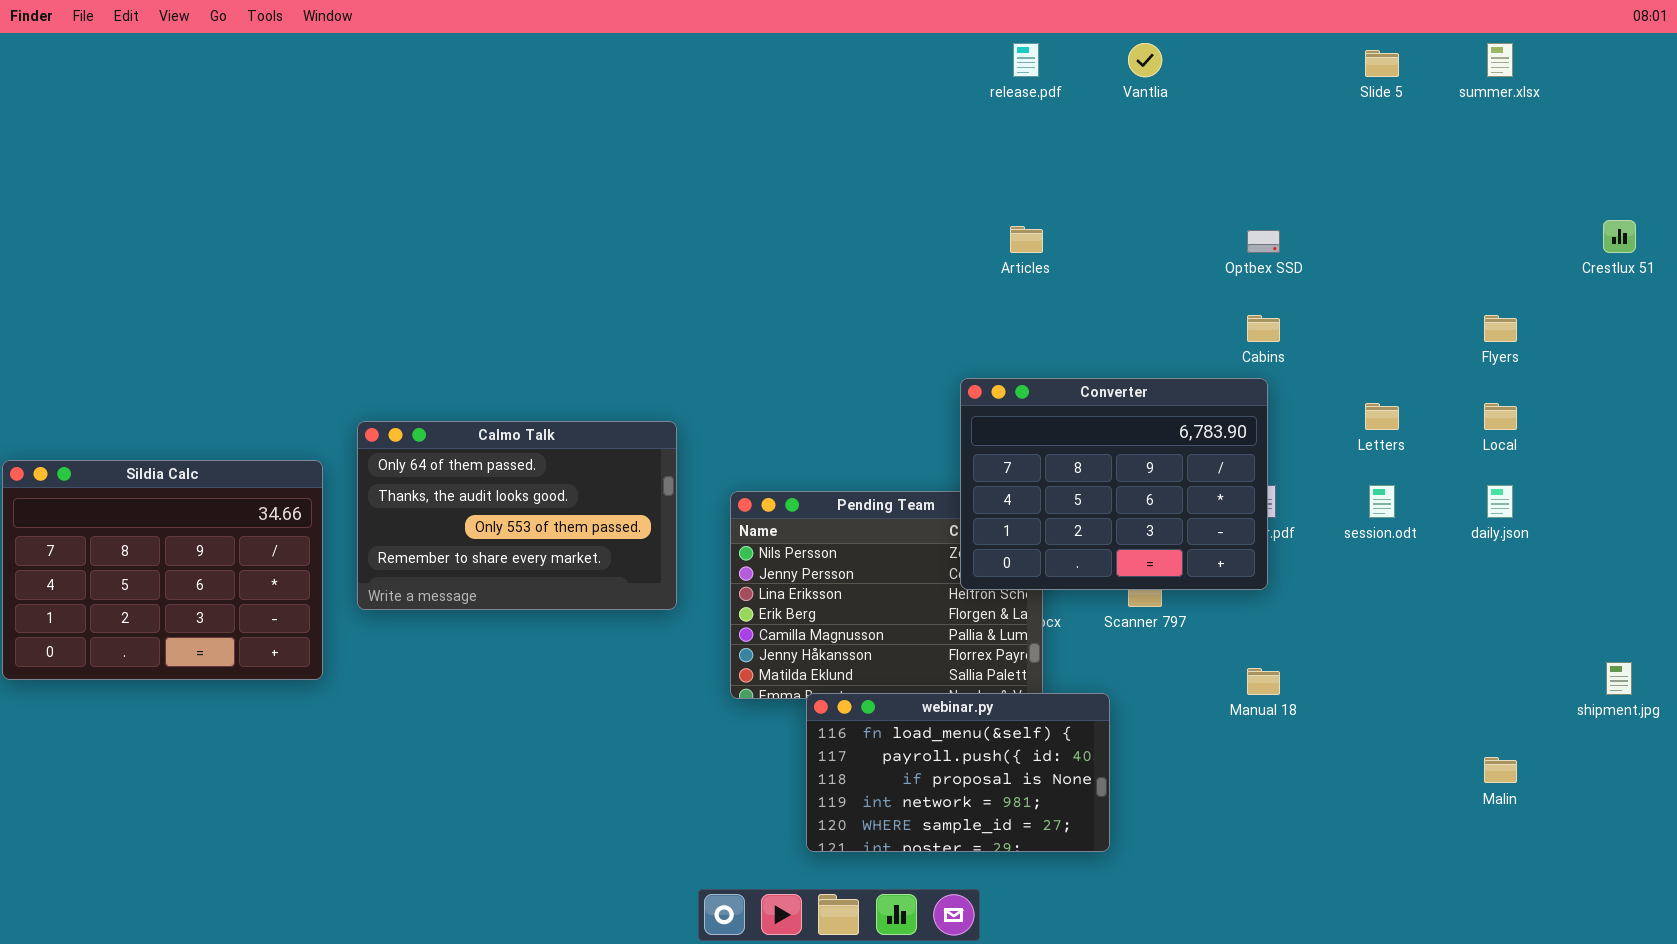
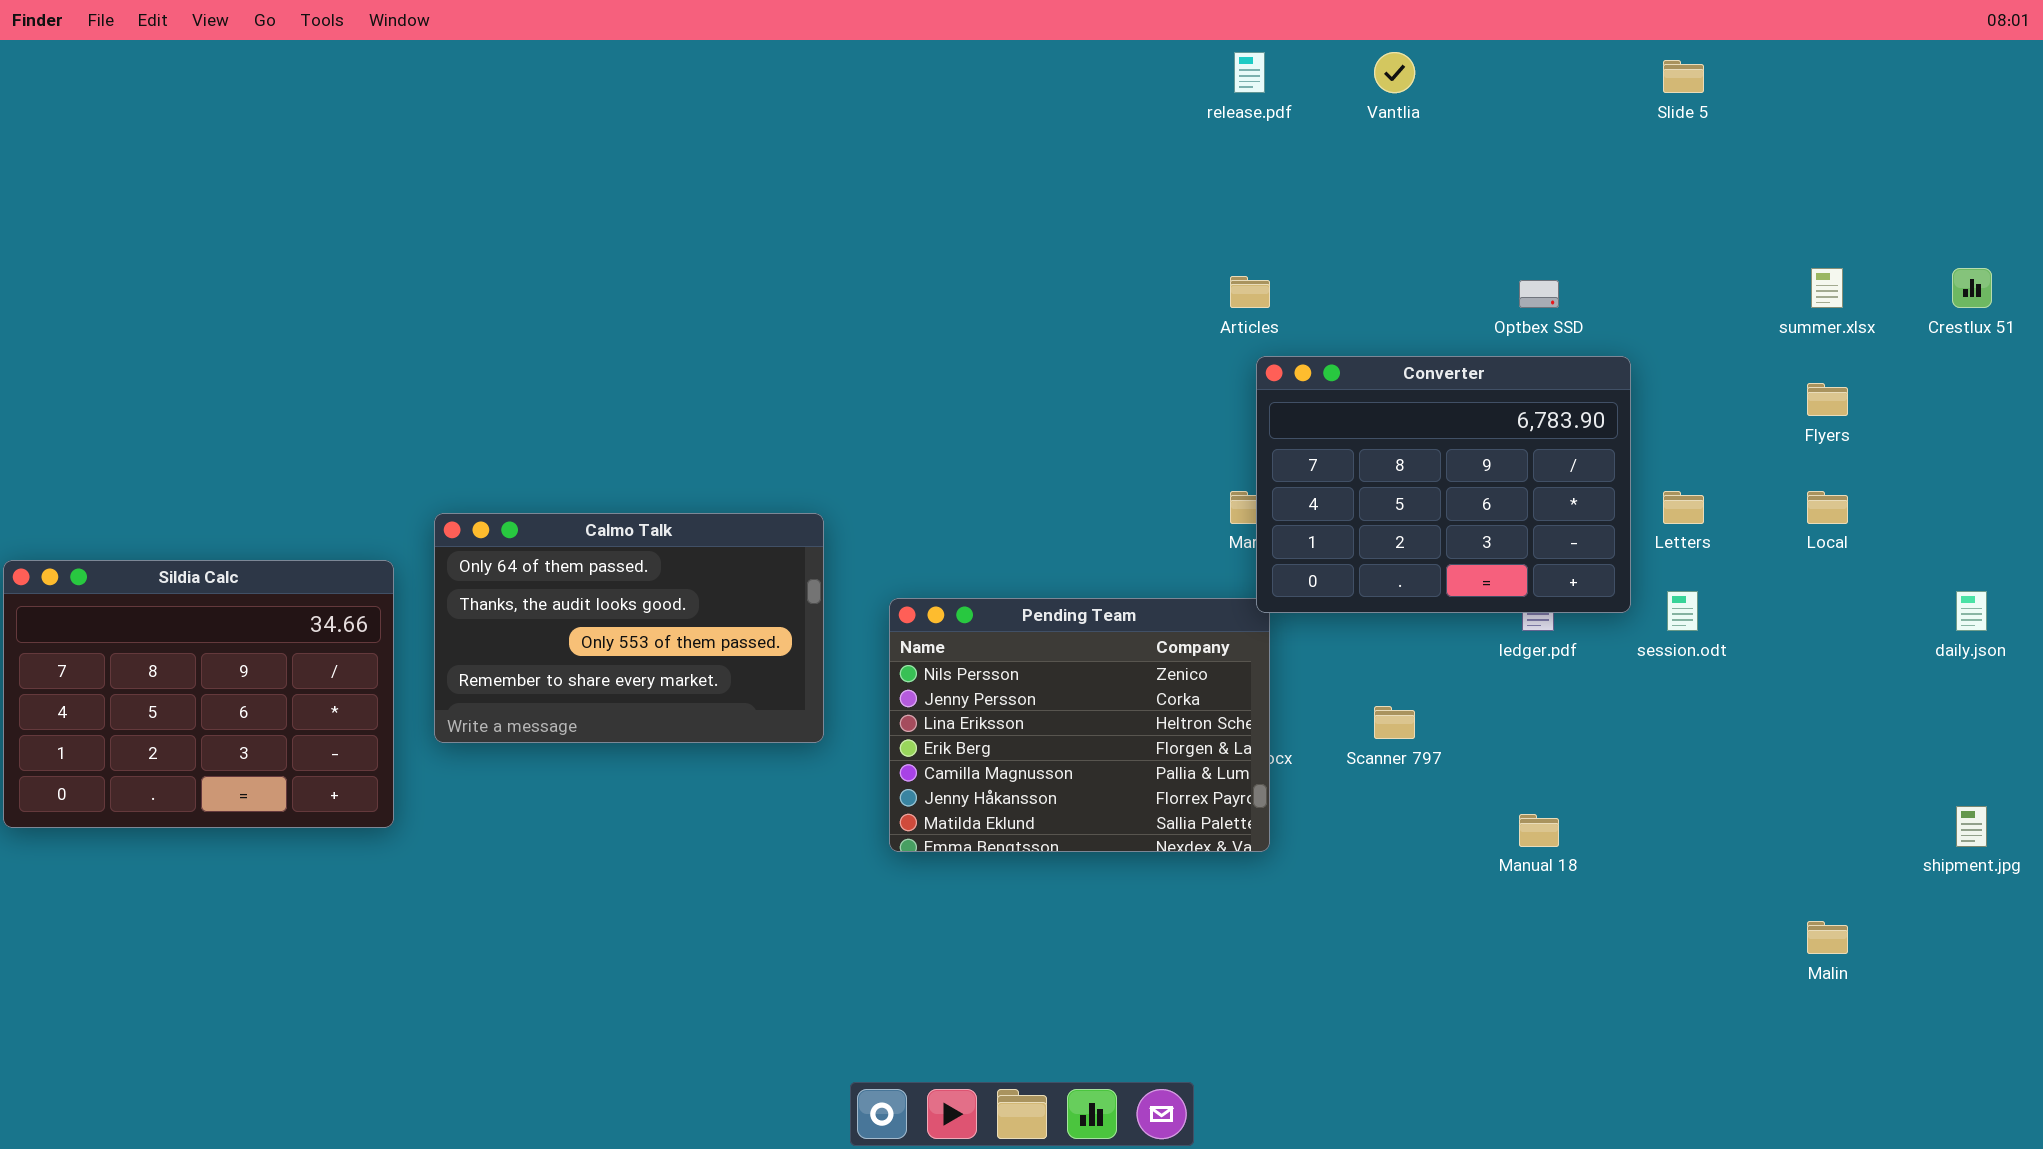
summer.xlsx: [1487,43,1513,77] -> [1811,268,1843,308], moved
Converter: [960,378,1268,590] -> [1256,356,1631,613], moved
daily.json: [1487,485,1513,518] -> [1956,591,1987,631], moved
webinar.py: [806,693,1110,852] -> none, closed

